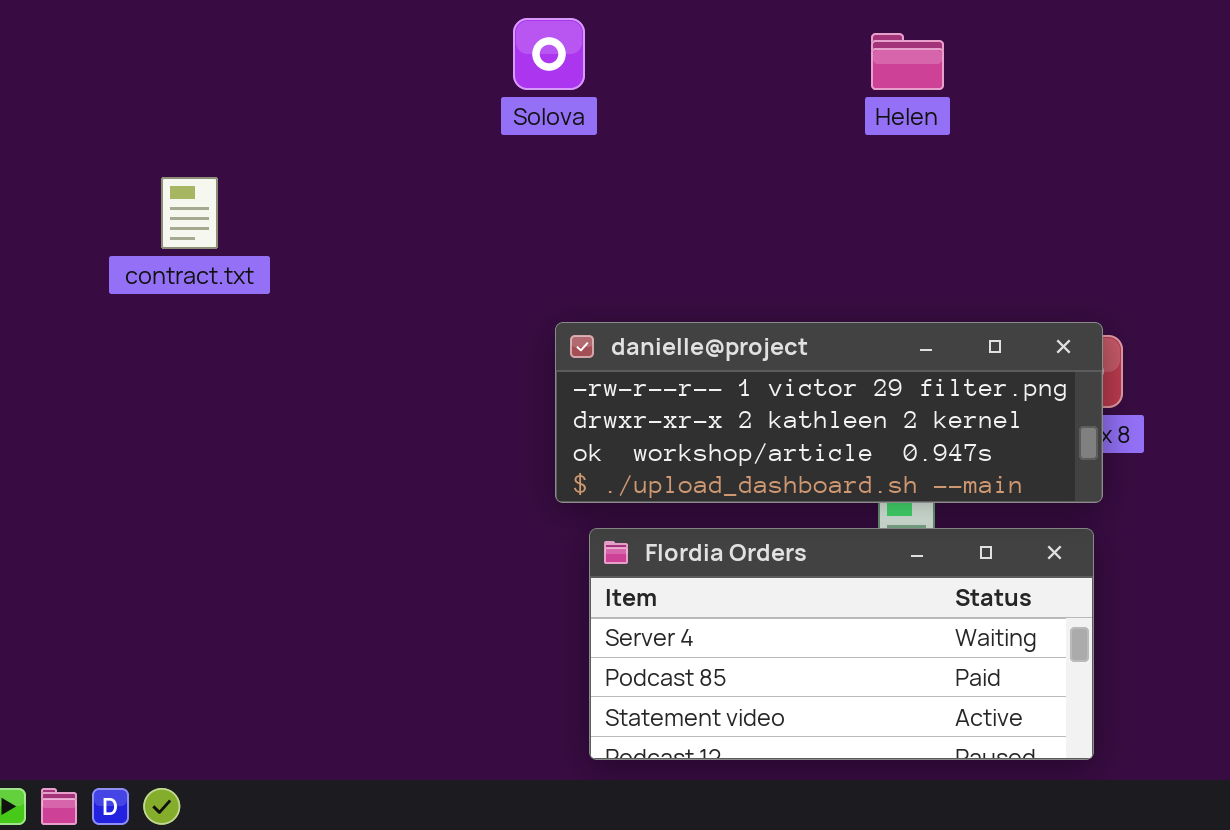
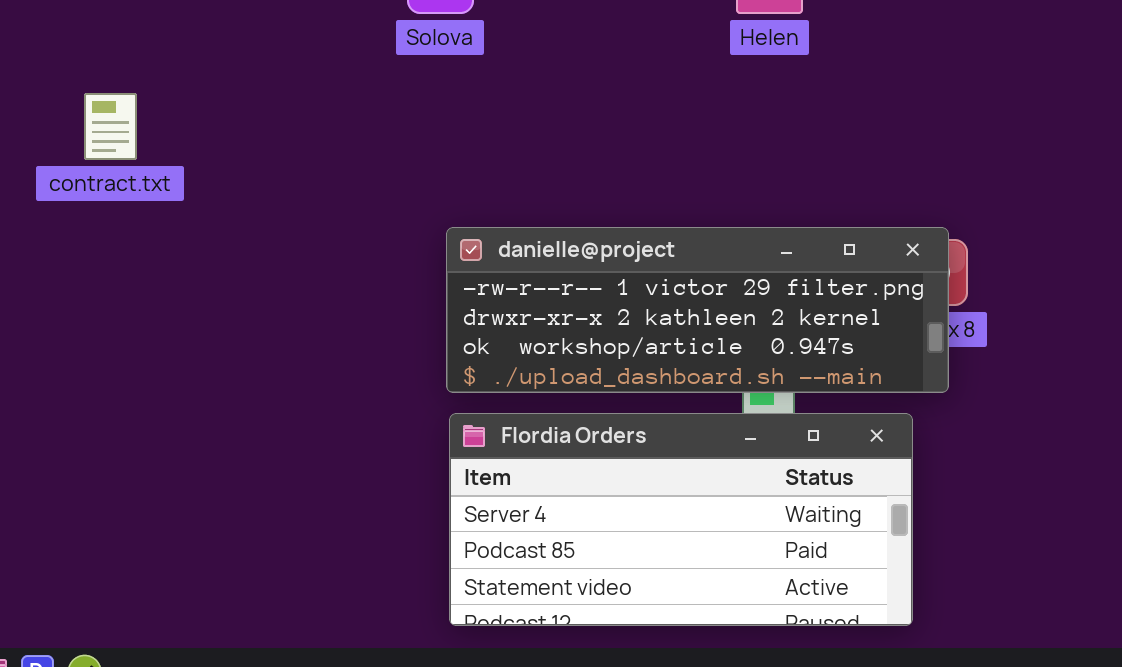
Flordia Orders: [589,528,1094,760] -> [449,413,913,626], moved

